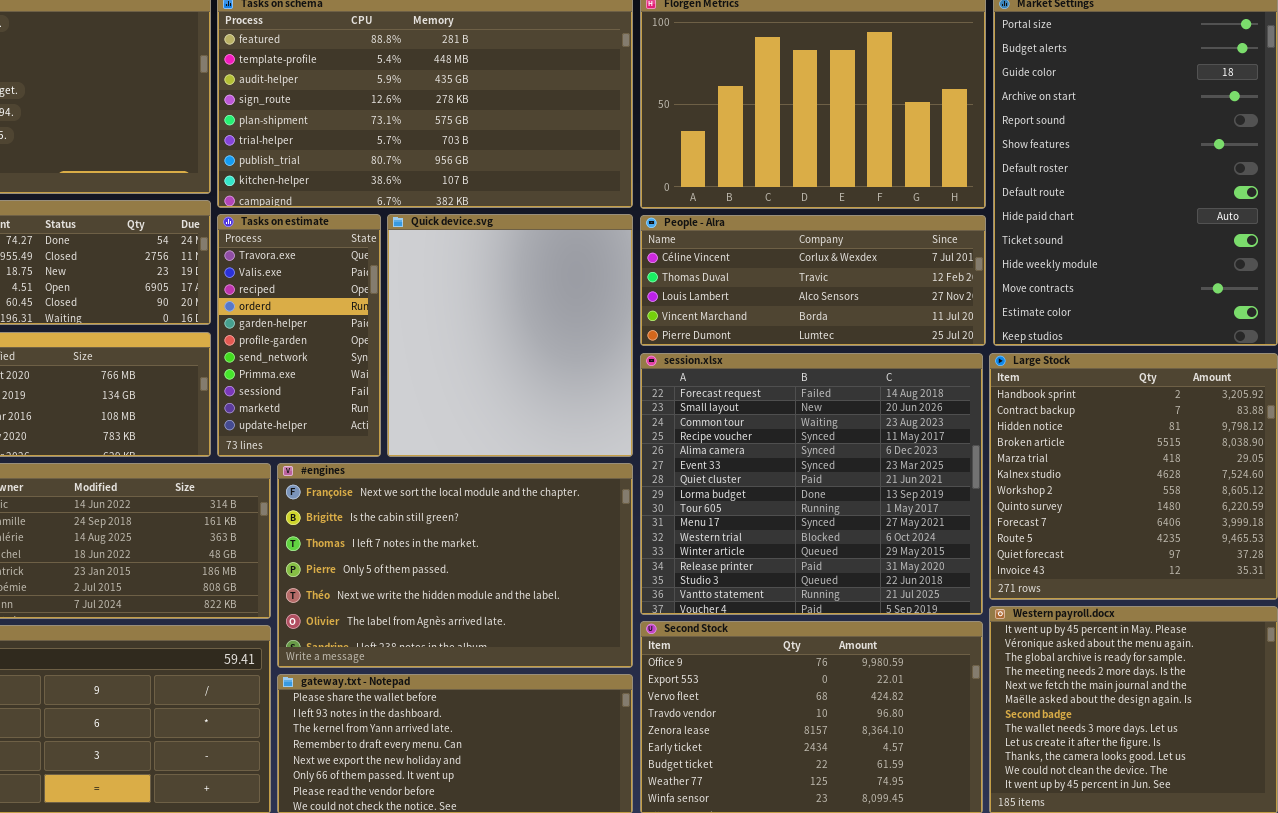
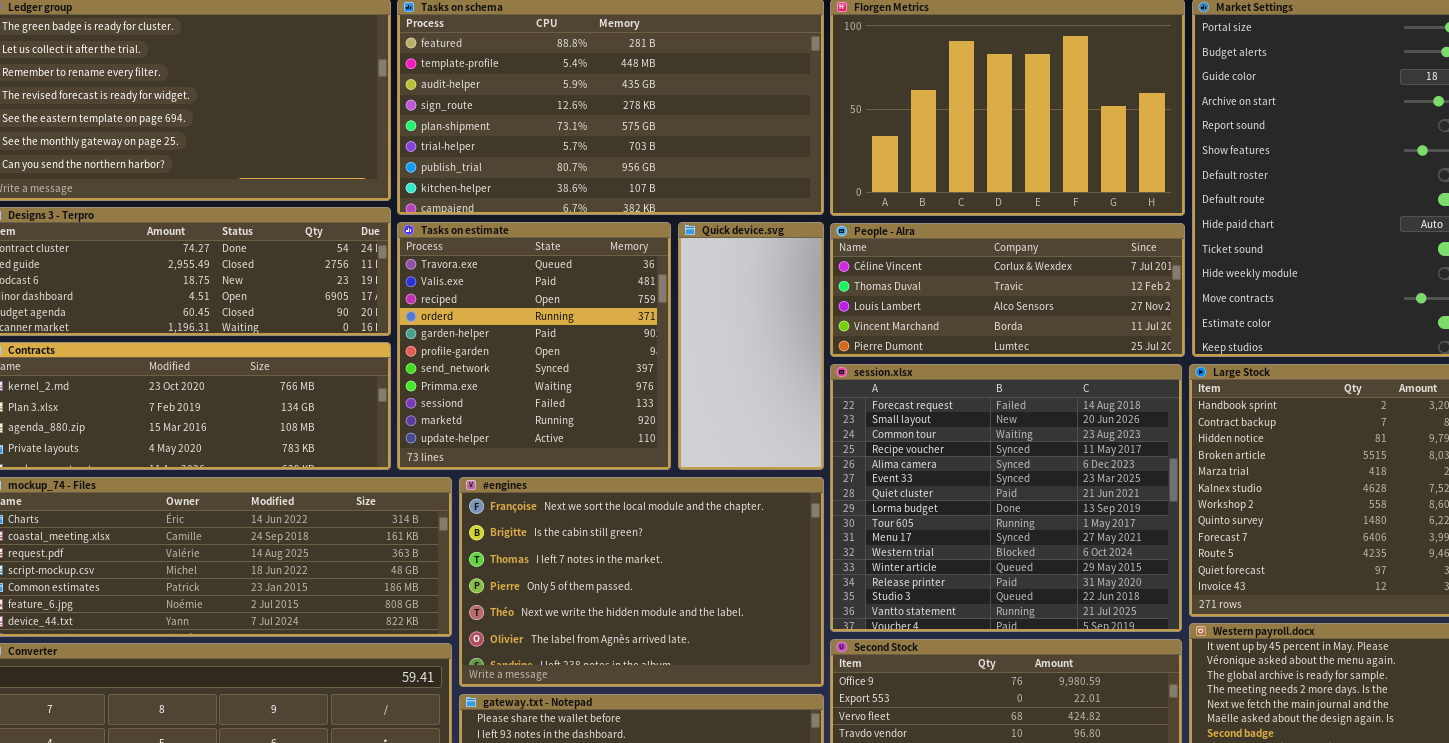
Tasks on estimate: [217,214,381,457] -> [397,222,671,470], resized
Quick device.svg: [387,214,633,457] -> [678,222,824,470], resized

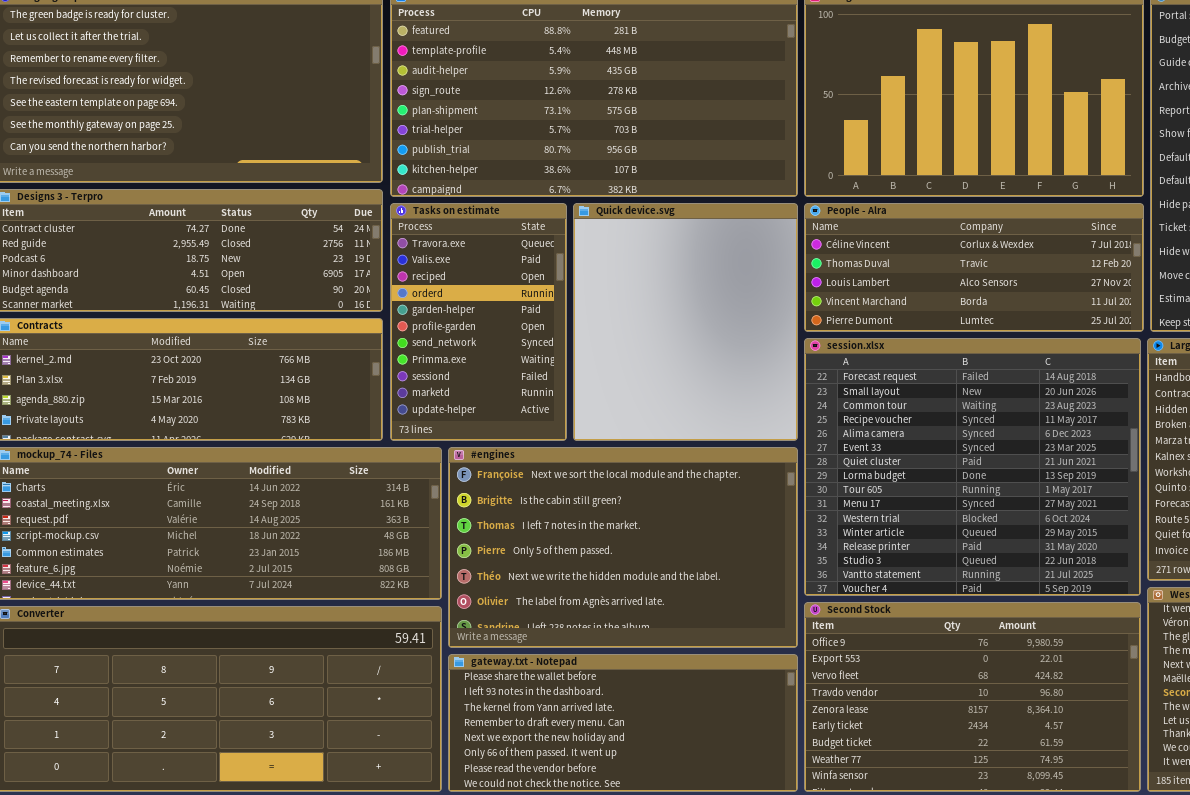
Tasks on estimate: [397,222,671,470] -> [390,203,567,441], resized
Quick device.svg: [678,222,824,470] -> [573,203,798,441], resized

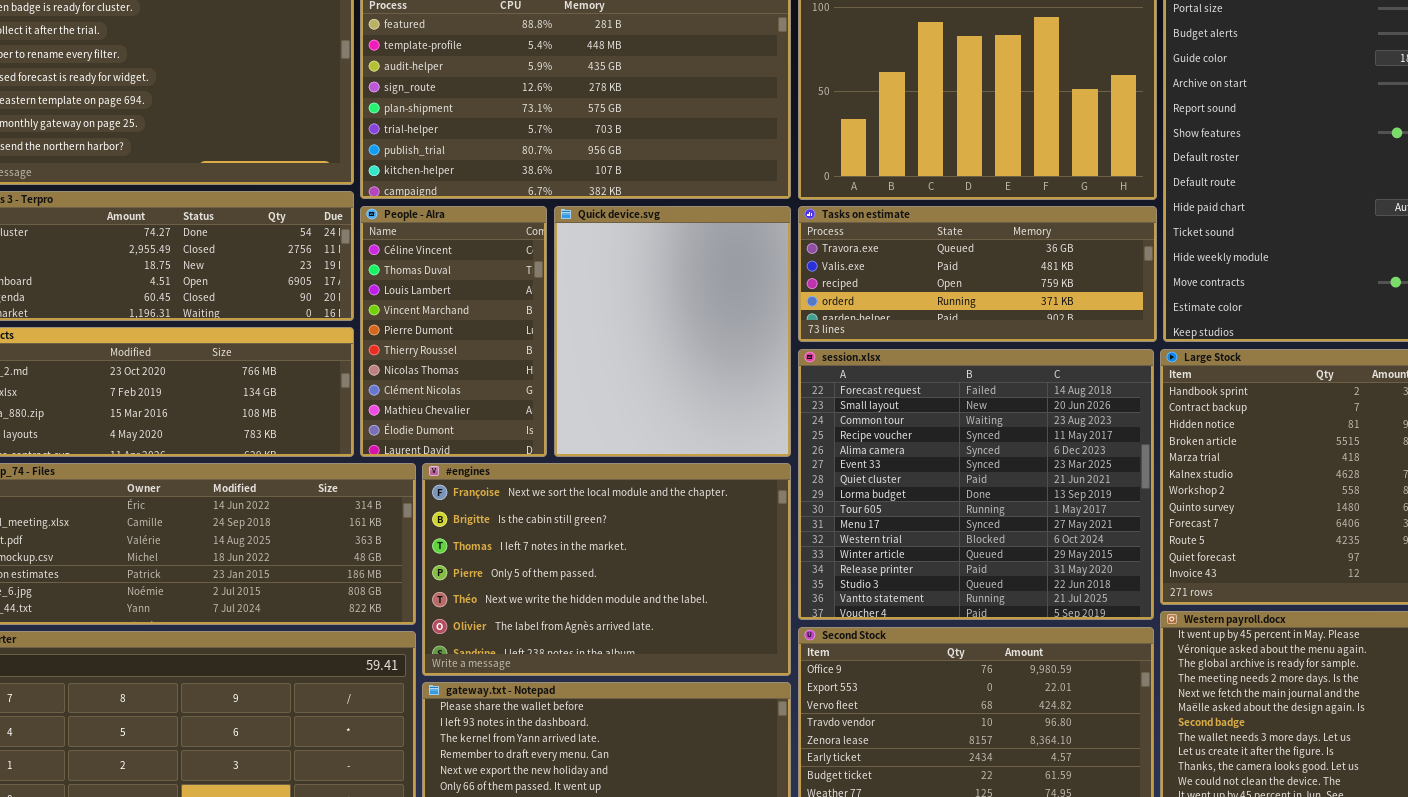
Tasks on estimate: [390,203,567,441] -> [798,206,1157,342], moved, resized
People - Alra: [804,203,1144,332] -> [360,206,547,457], moved, resized

